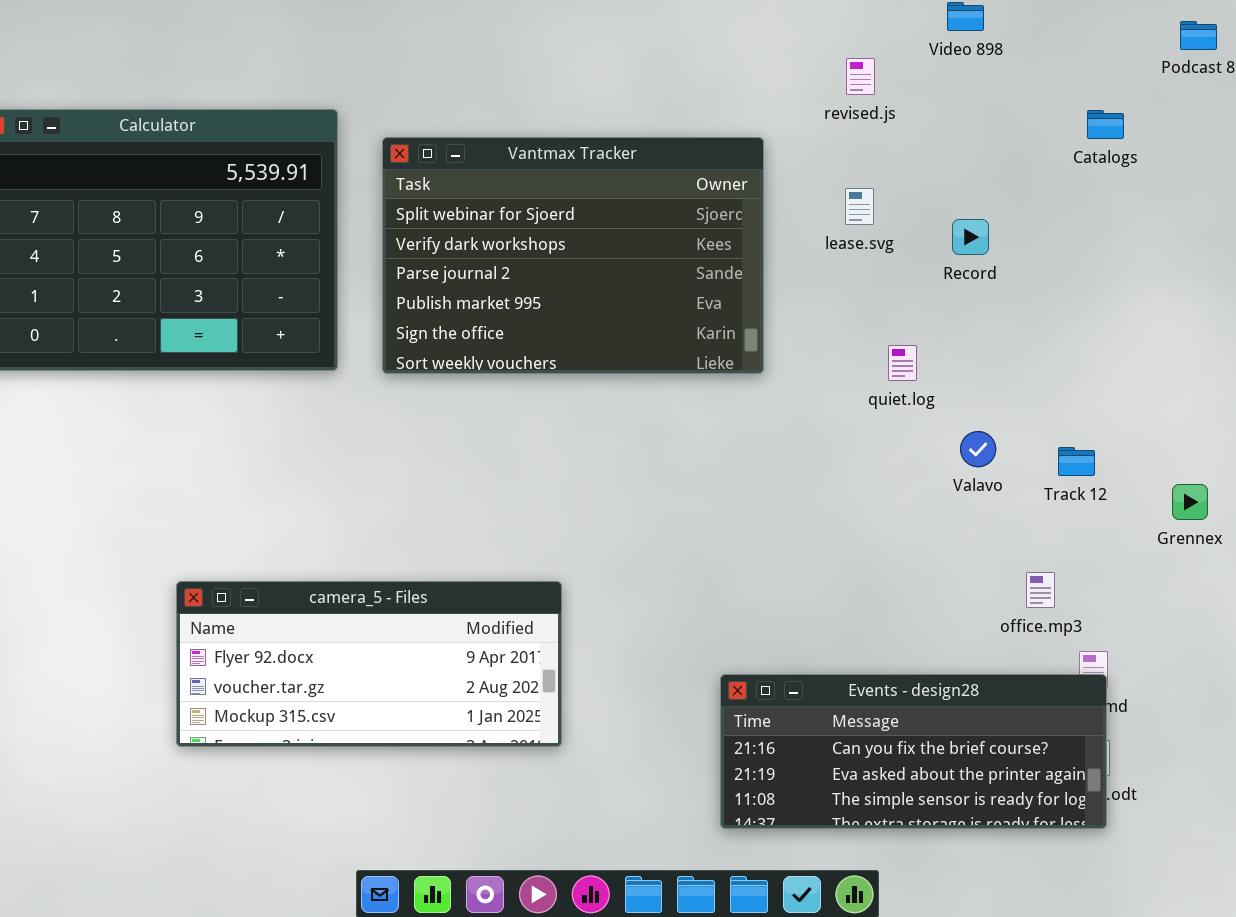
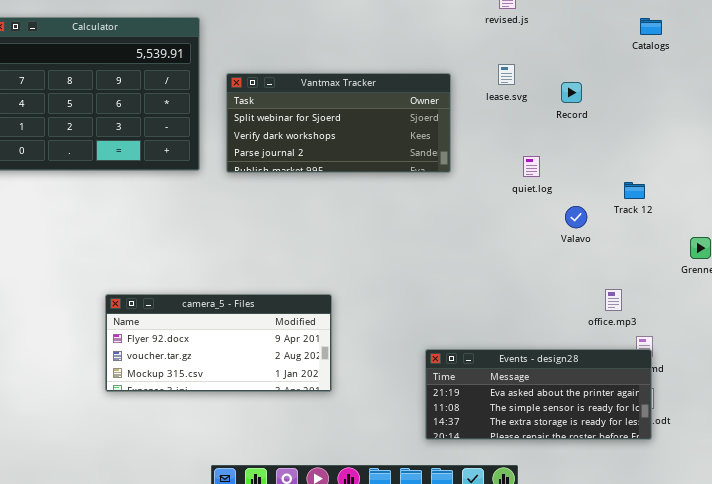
Vantmax Tracker: [382,137,764,374] -> [226,73,451,173], resized
Track 12: [1058,447,1095,476] -> [624,182,645,199], moved
Events - design28: [720,674,1107,829] -> [425,349,652,440], scrolled down 1 row

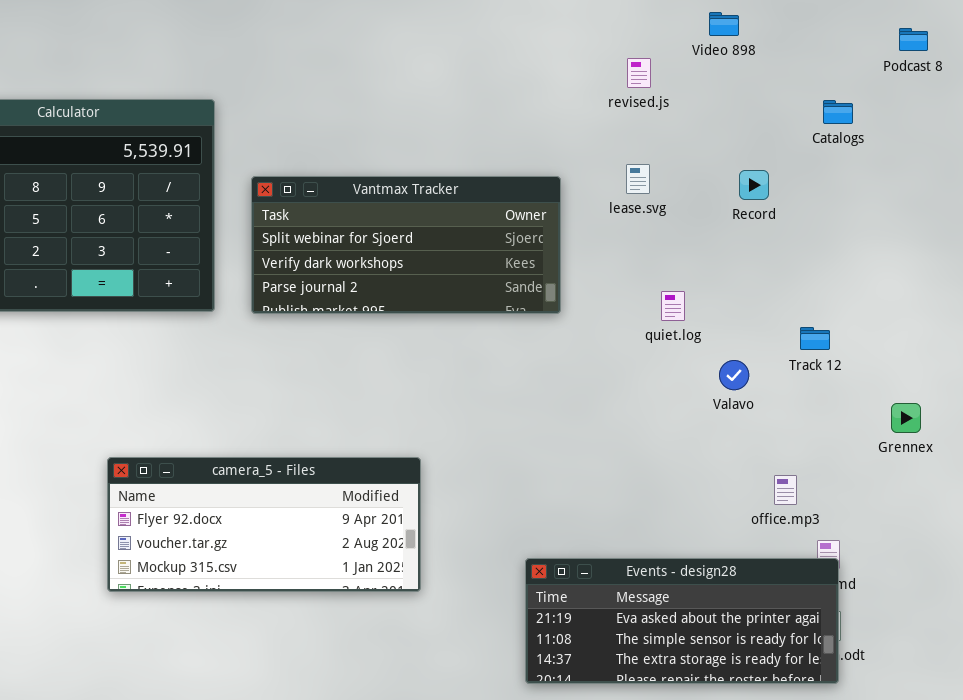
Record: [561,82,582,103] -> [739,170,769,200], moved
camera_5 - Files: [105,294,332,392] -> [107,457,421,592], moved

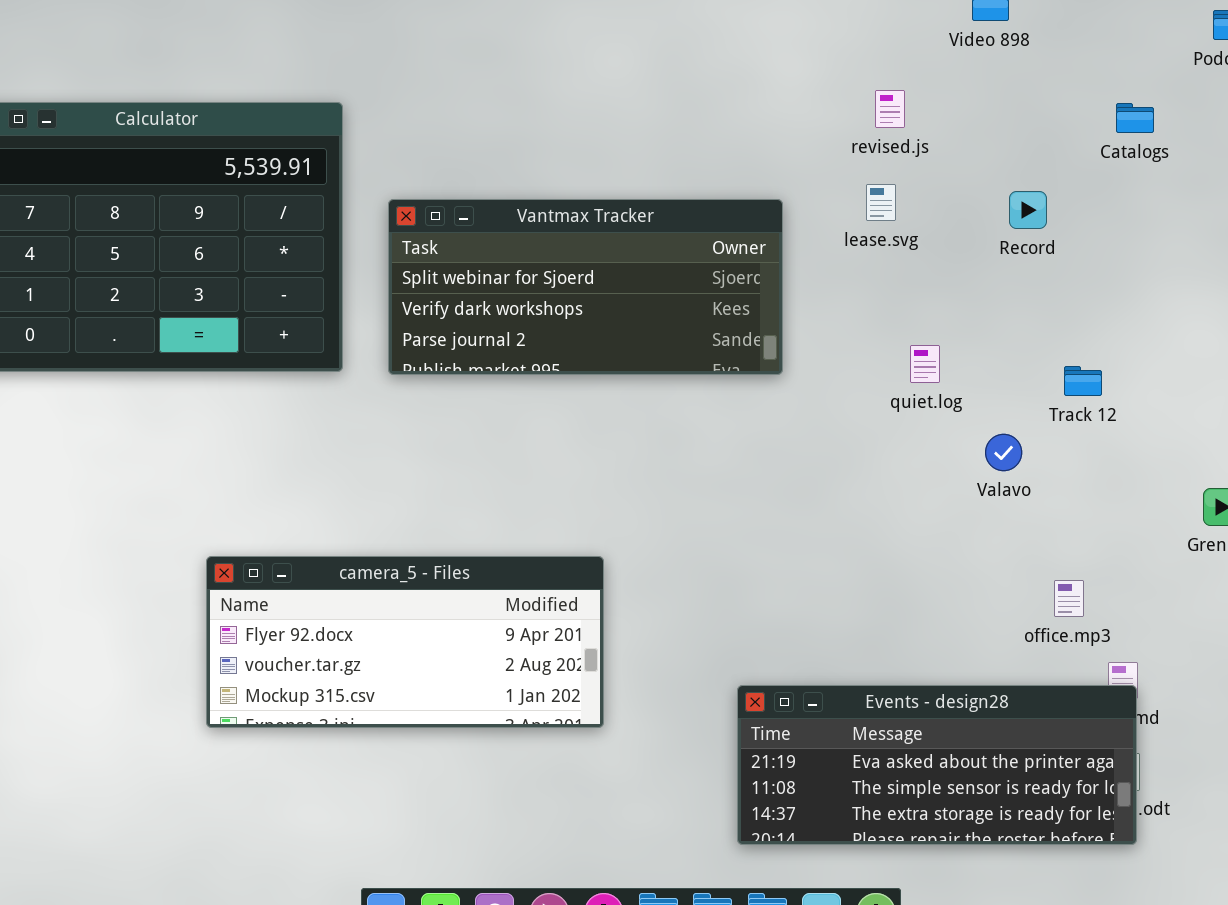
revised.js: [627,58,651,88] -> [875,90,905,128], moved
Track 12: [800,327,830,350] -> [1064,366,1102,396], moved

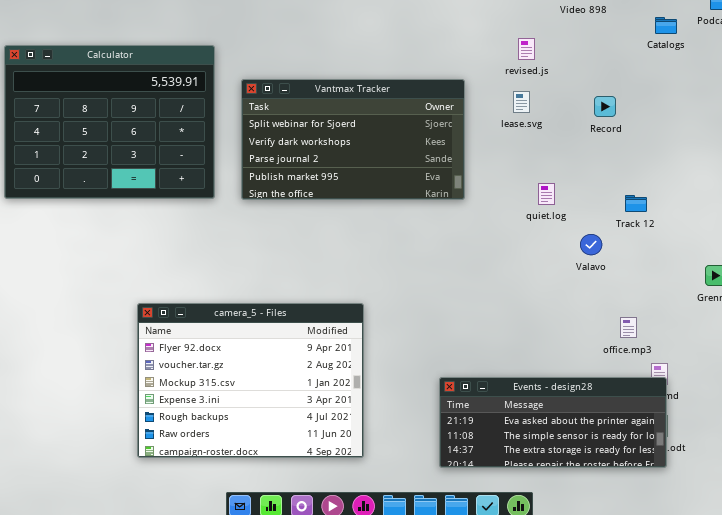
Catalogs: [1116,103,1154,133] -> [655,17,677,34], moved
Vantmax Tracker: [388,199,783,375] -> [241,79,465,200], resized
camera_5 - Files: [206,556,604,728] -> [137,303,364,458], resized

